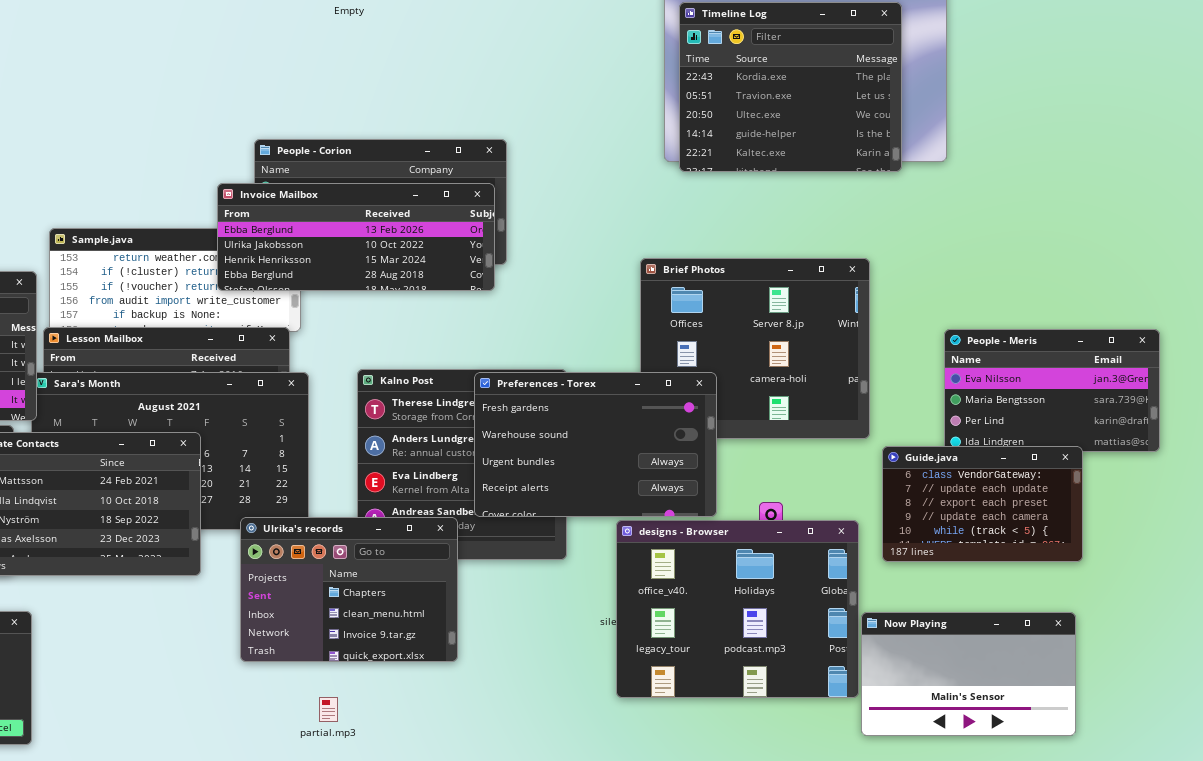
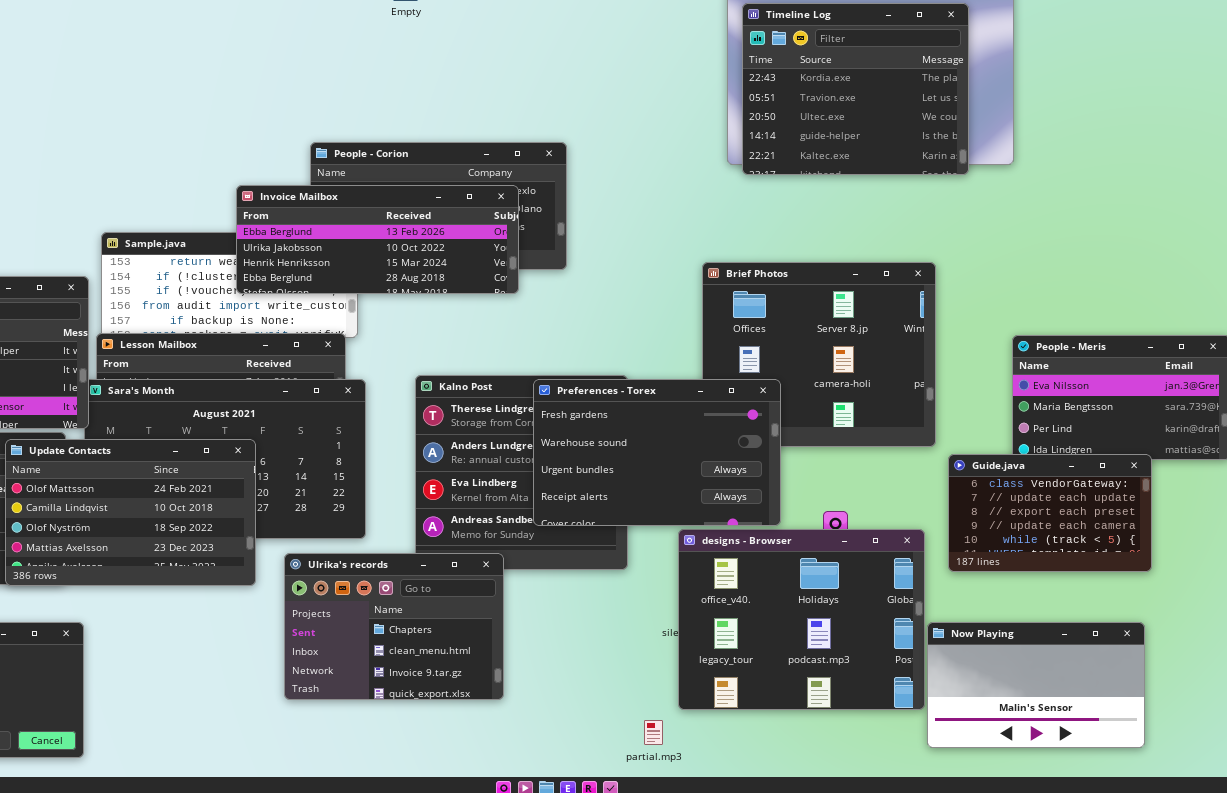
Invoice Mailbox: [217,183,495,291] -> [236,185,519,294], moved
Ulrika's records: [240,517,458,662] -> [284,553,504,700], moved
partial.mp3: [319,697,338,722] -> [644,720,663,745], moved

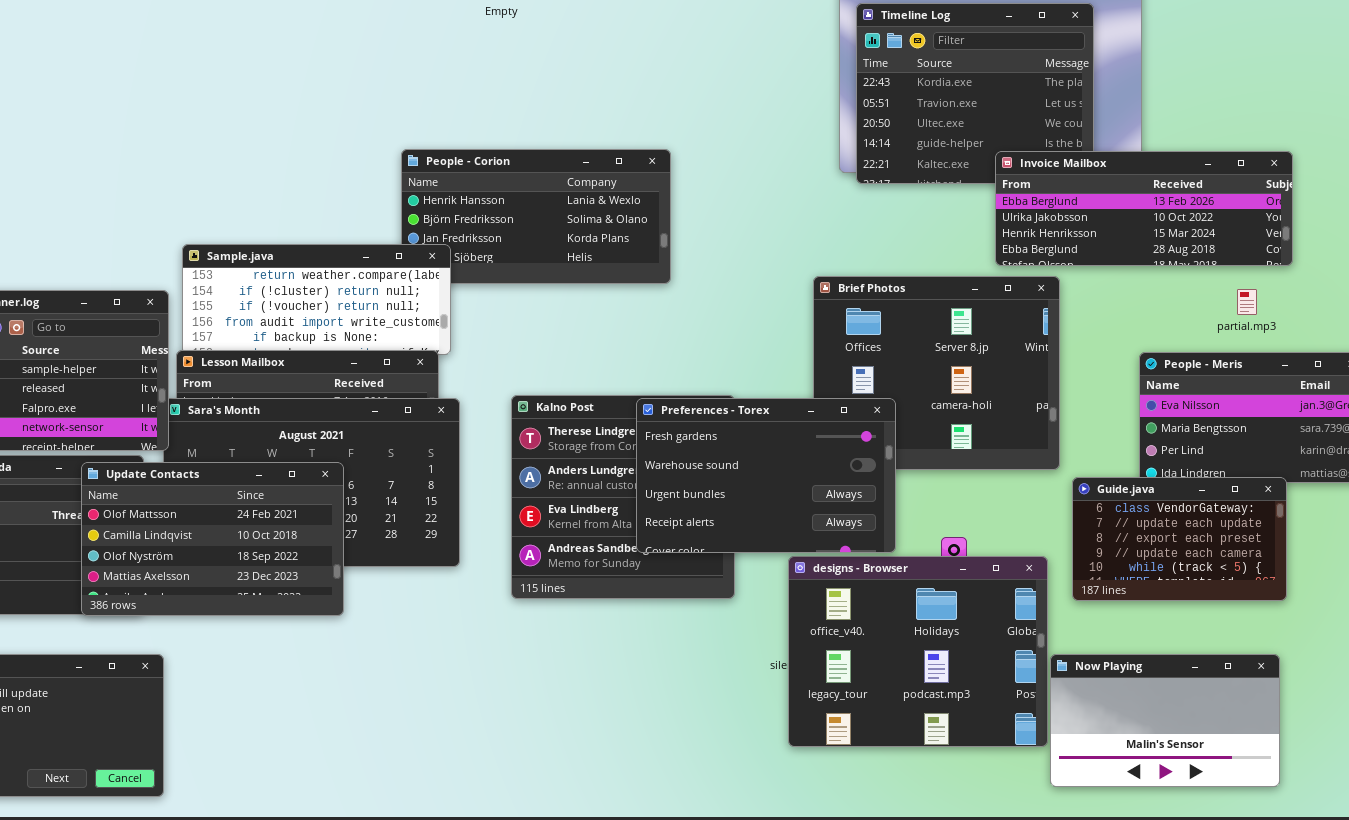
Invoice Mailbox: [236,185,519,294] -> [995,151,1293,266], moved
Ulrika's records: [284,553,504,700] -> none, closed
partial.mp3: [644,720,663,745] -> [1237,289,1257,315], moved

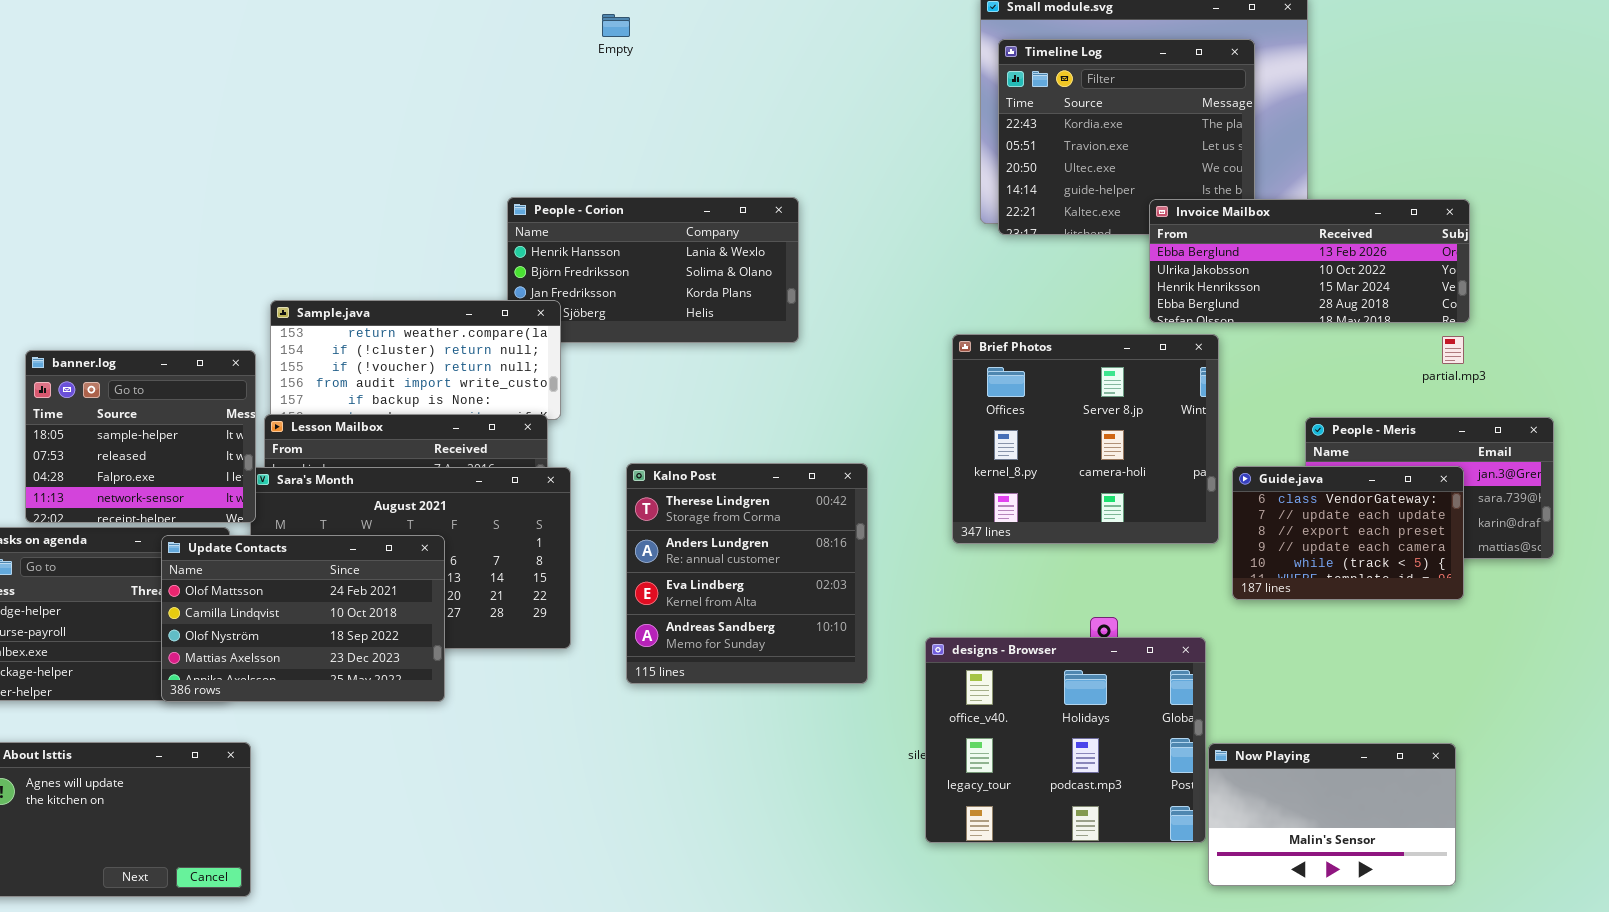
partial.mp3: [1237,289,1257,315] -> [1442,336,1464,364], moved
Preferences - Torex: [636,398,896,553] -> none, closed
Guide.java: [1072,477,1287,601] -> [1232,466,1464,600], moved

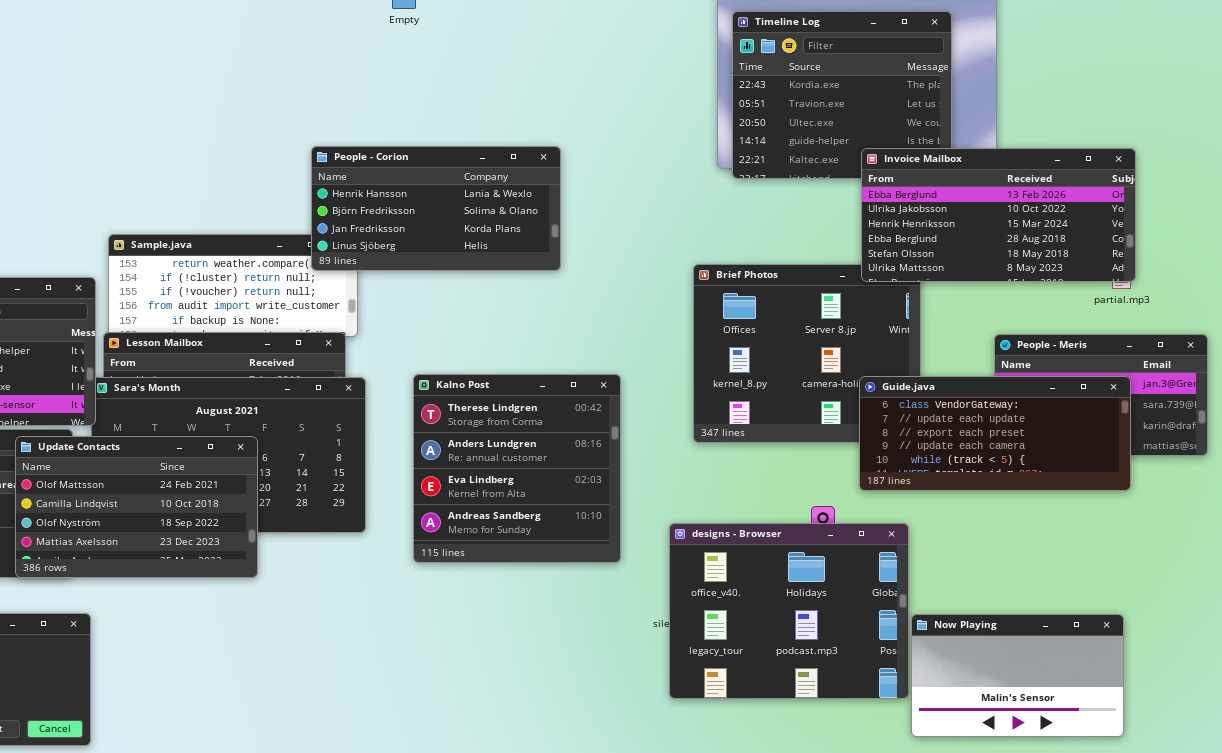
People - Corion: [507,197,799,343] -> [311,146,561,271], raised
Invoice Mailbox: [1149,199,1470,323] -> [861,148,1136,282], resized
Guide.java: [1232,466,1464,600] -> [859,376,1131,491], resized

